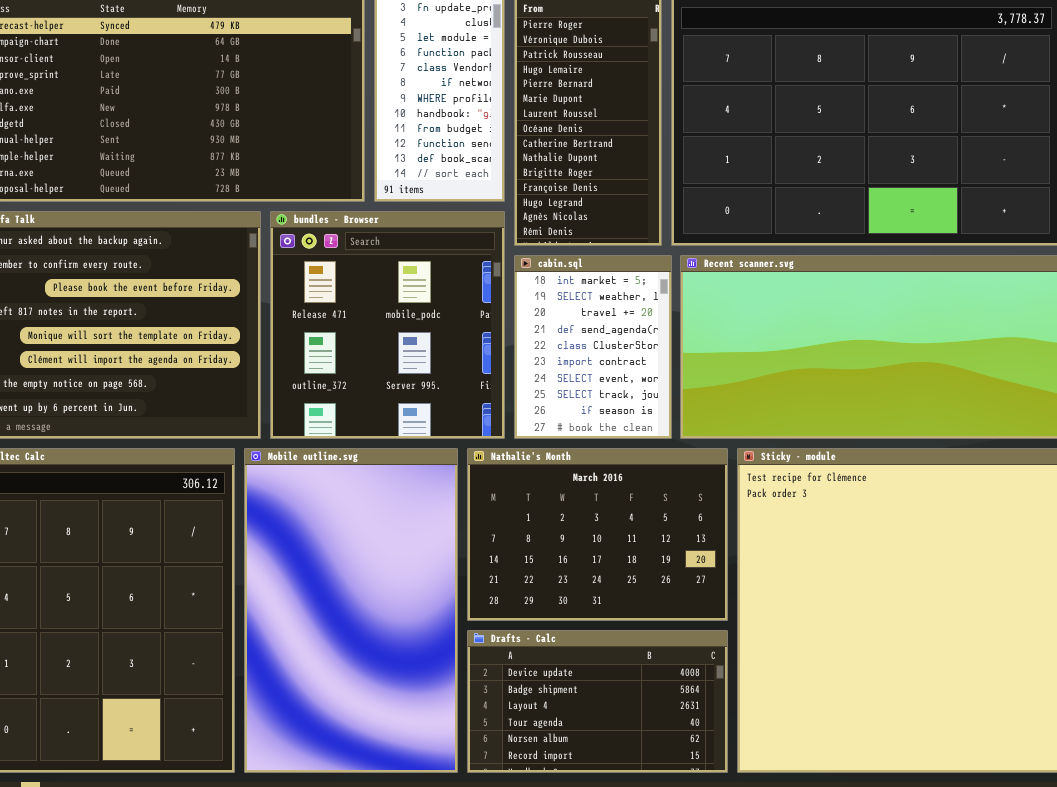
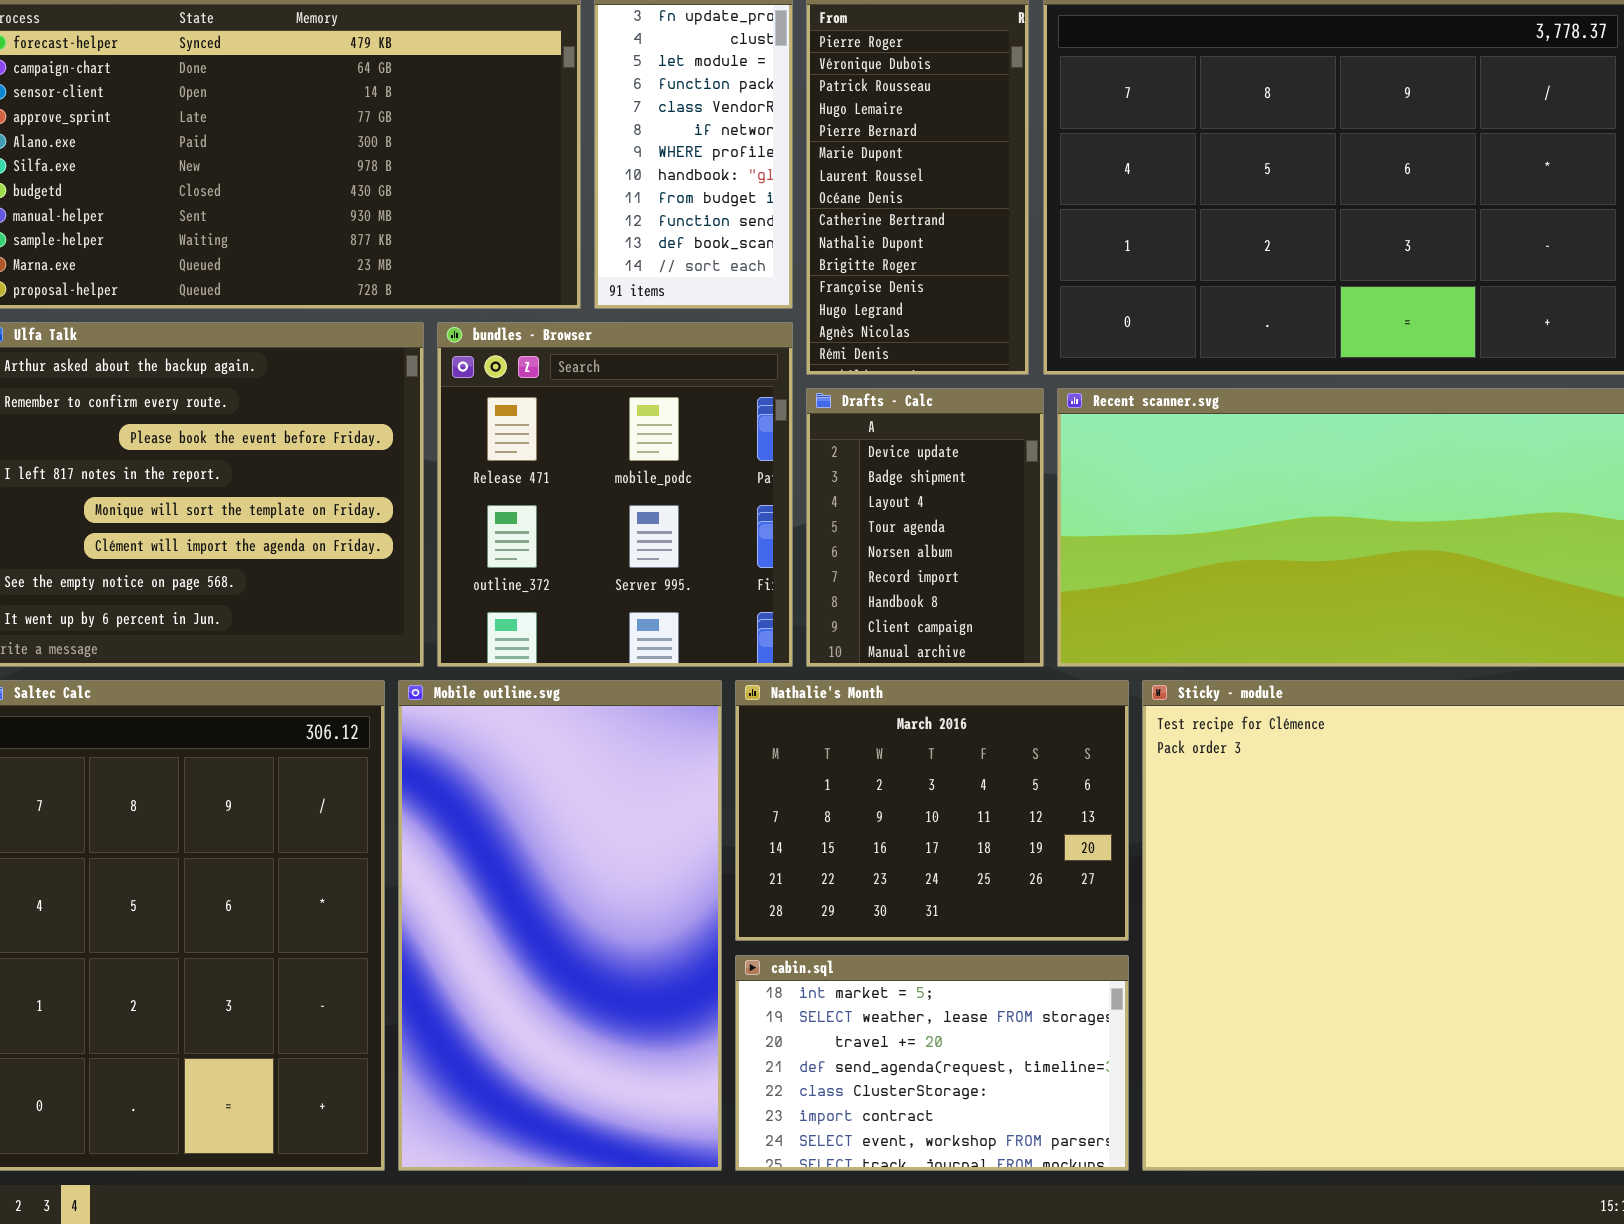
cabin.sql: [514,255,672,439] -> [735,955,1129,1171], moved, resized
Drafts - Calc: [467,630,728,773] -> [806,388,1044,667], moved, resized

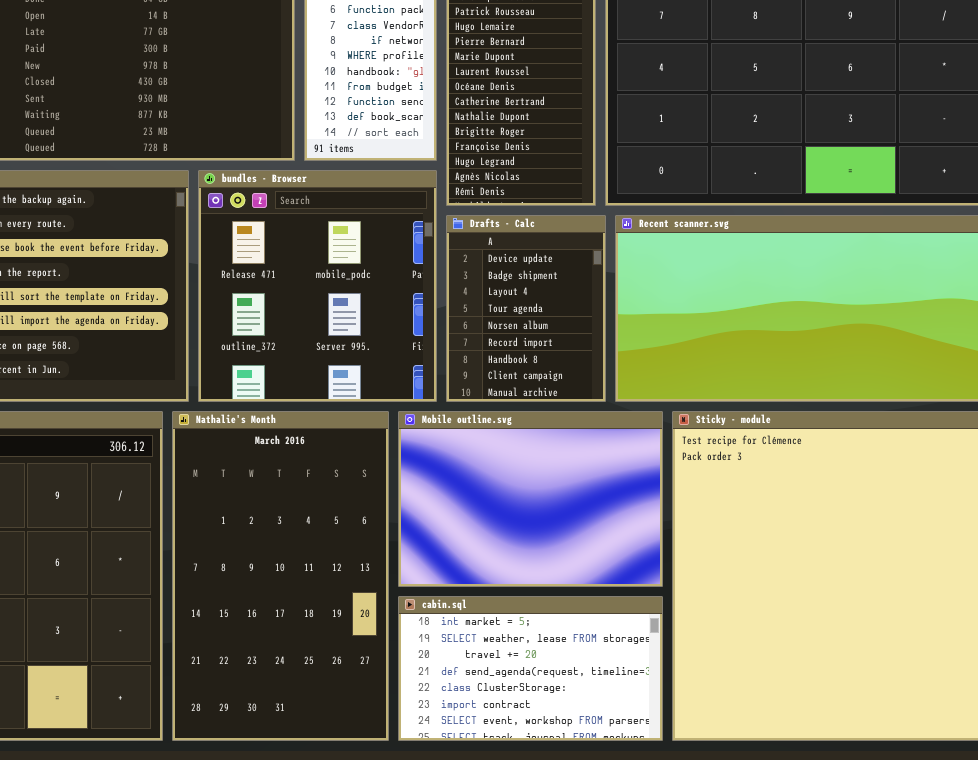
Mobile outline.svg: [398,680,722,1171] -> [398,411,663,587], moved, resized
Nathalie's Month: [735,680,1129,941] -> [172,411,389,741], moved, resized

